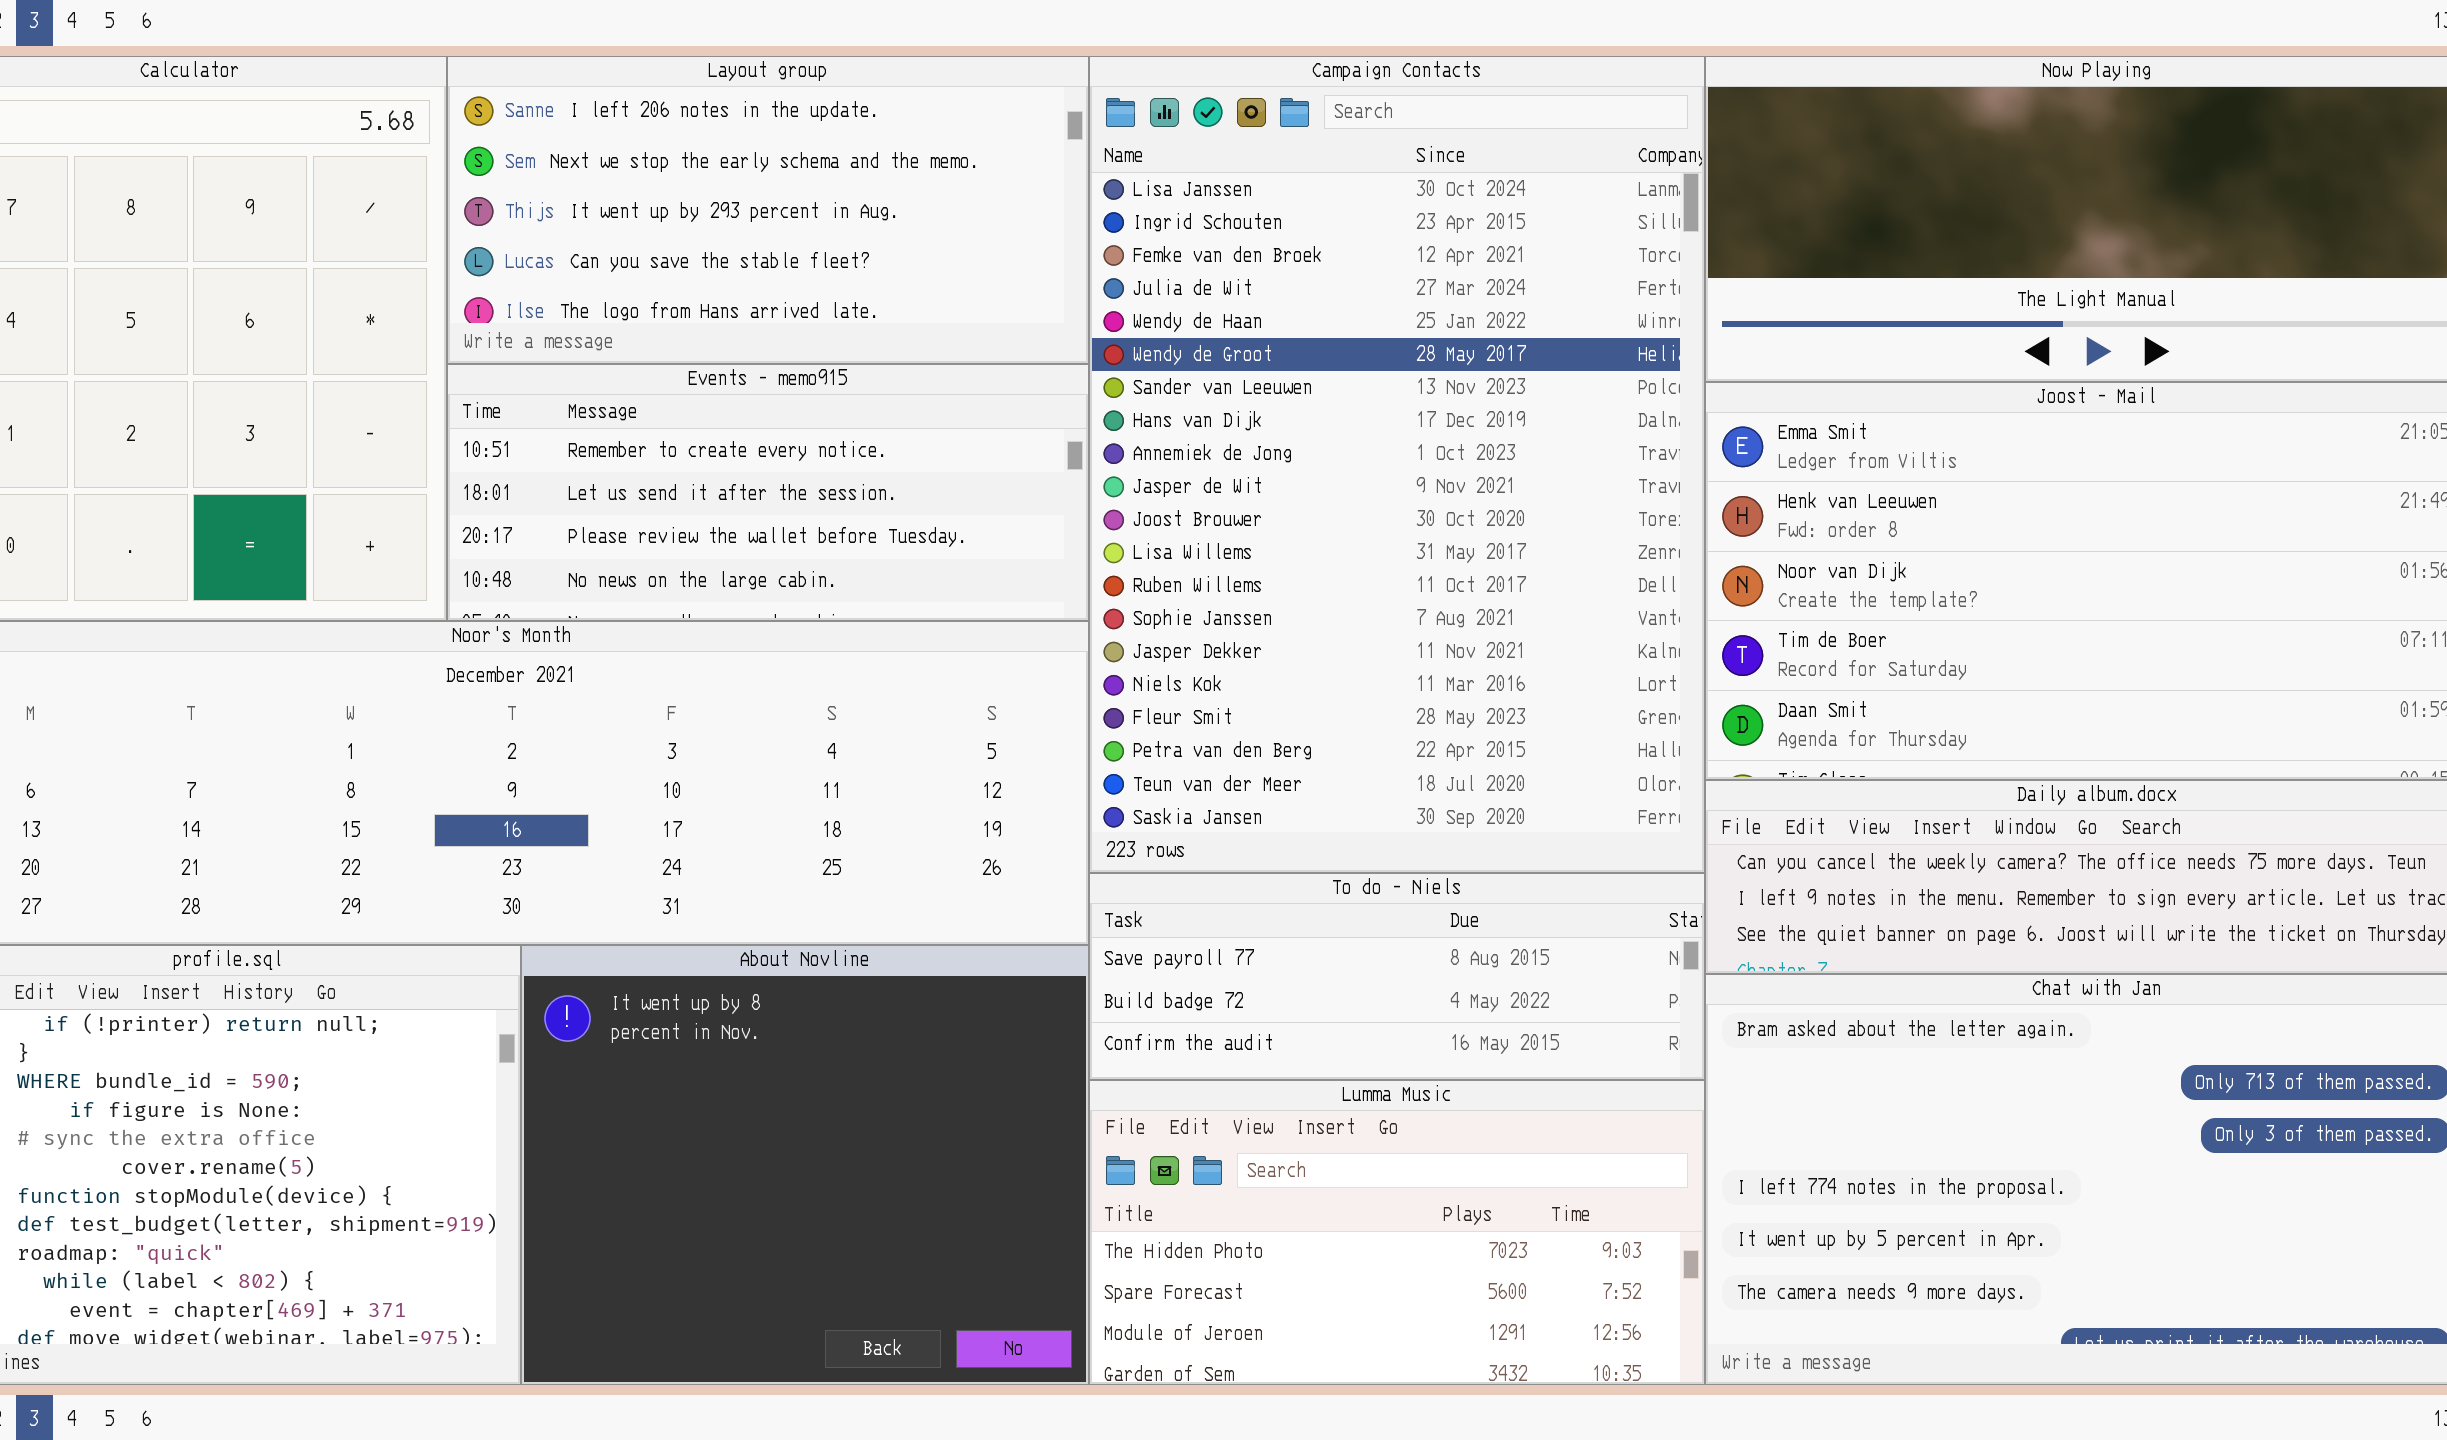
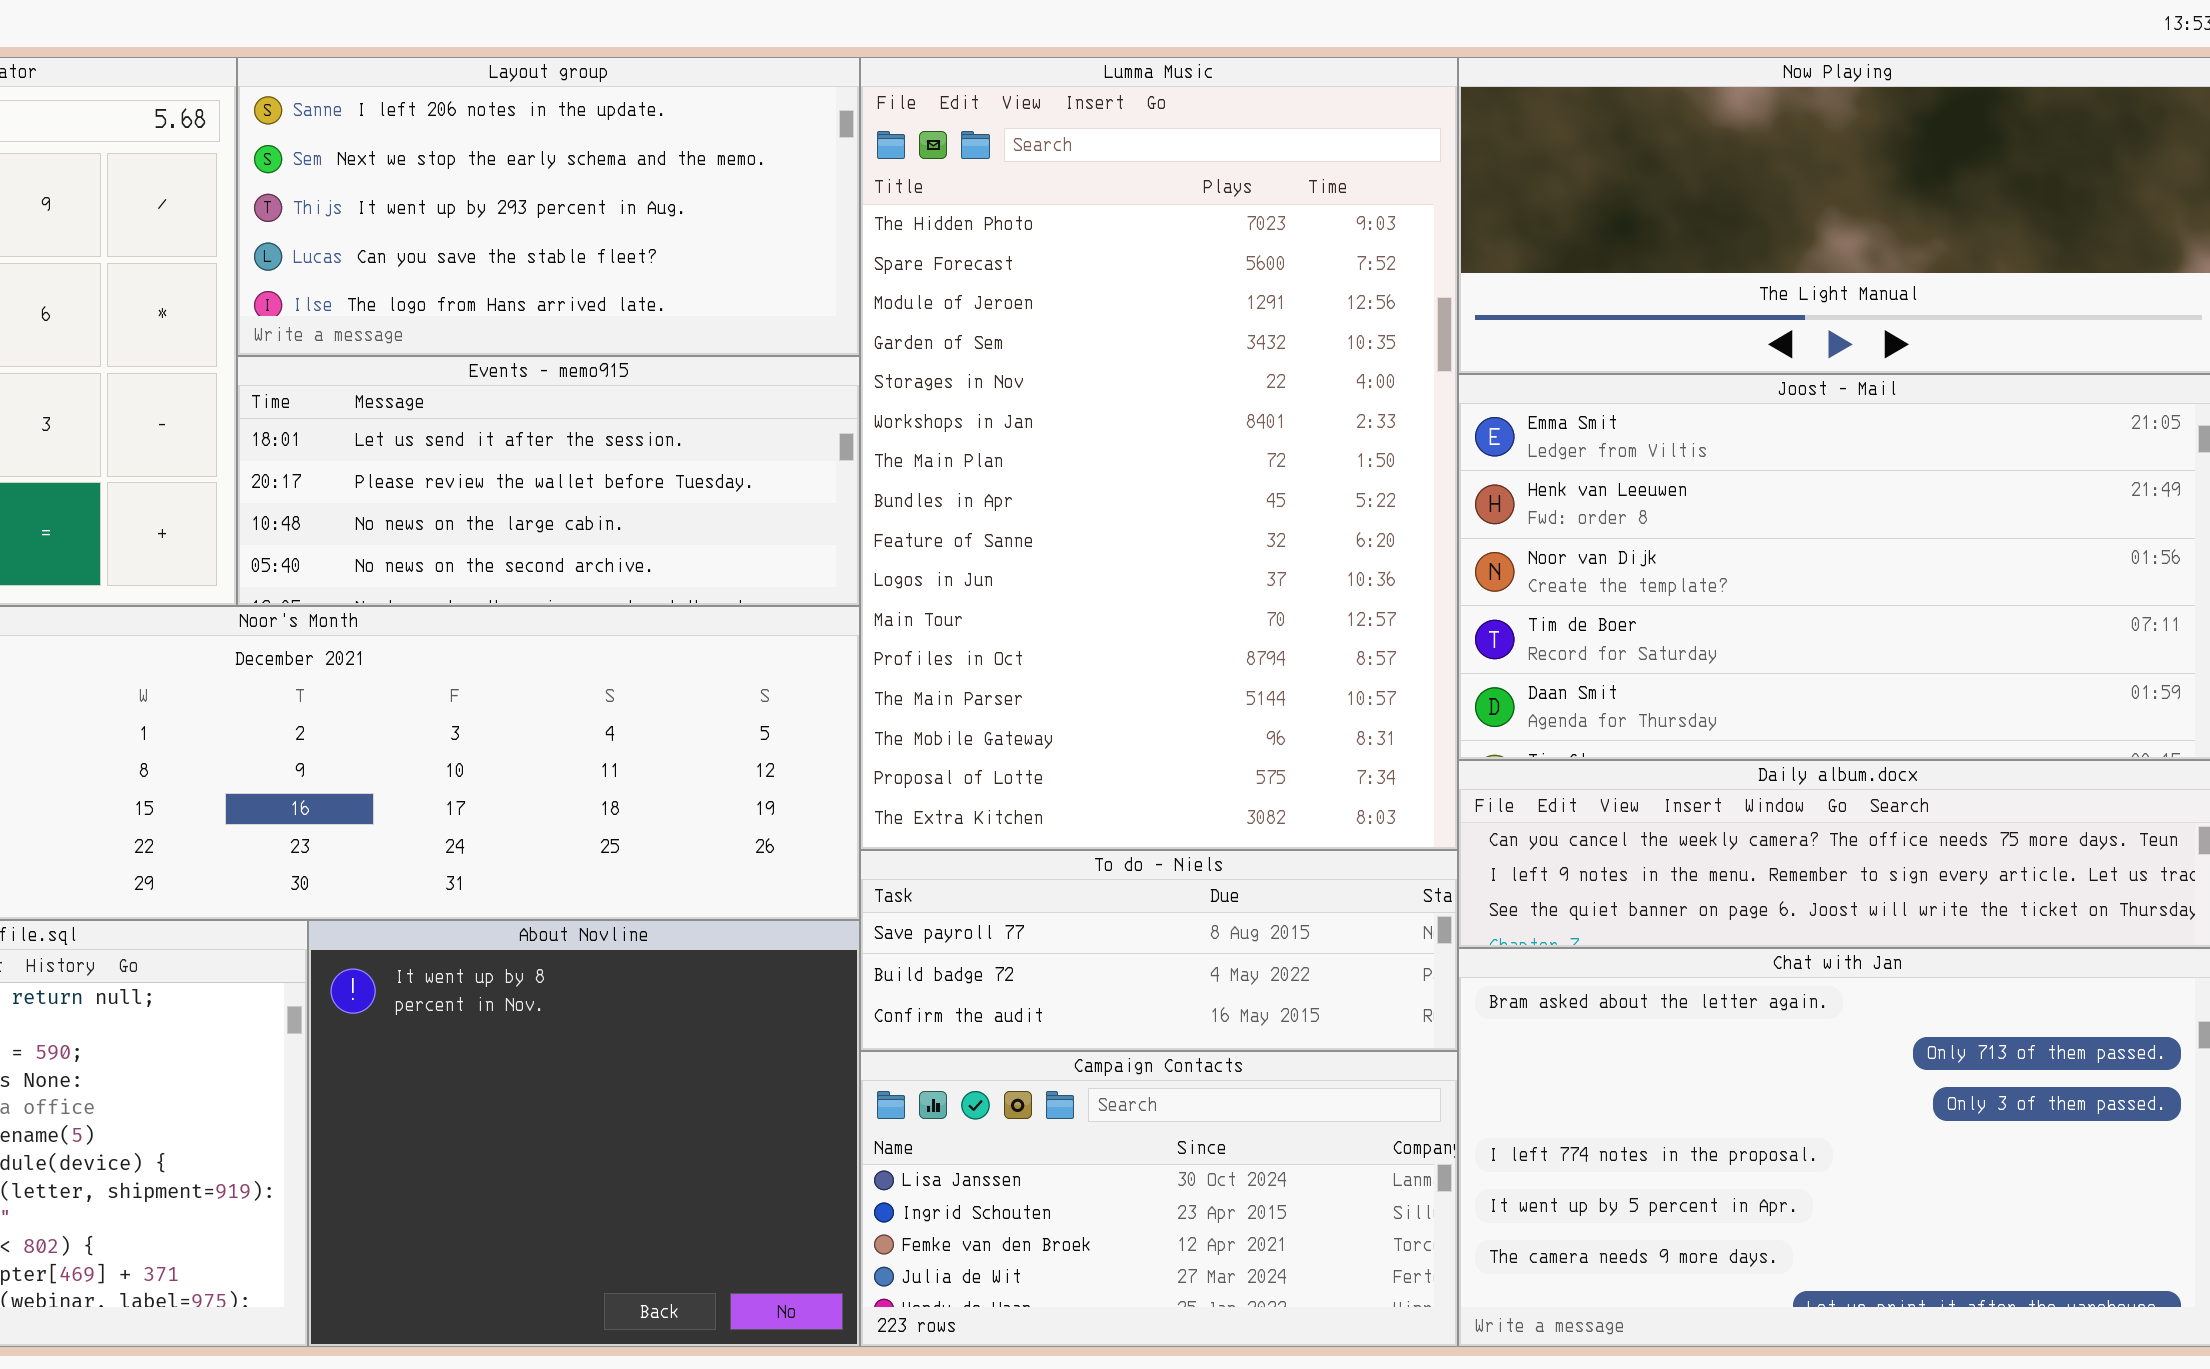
Campaign Contacts: [1089,56,1705,873] -> [860,1051,1458,1347], moved, resized
Events - memo915: [447,364,1089,621] -> [237,356,860,606], scrolled down 1 row
Lumma Music: [1089,1080,1705,1385] -> [860,57,1458,850], moved, resized

